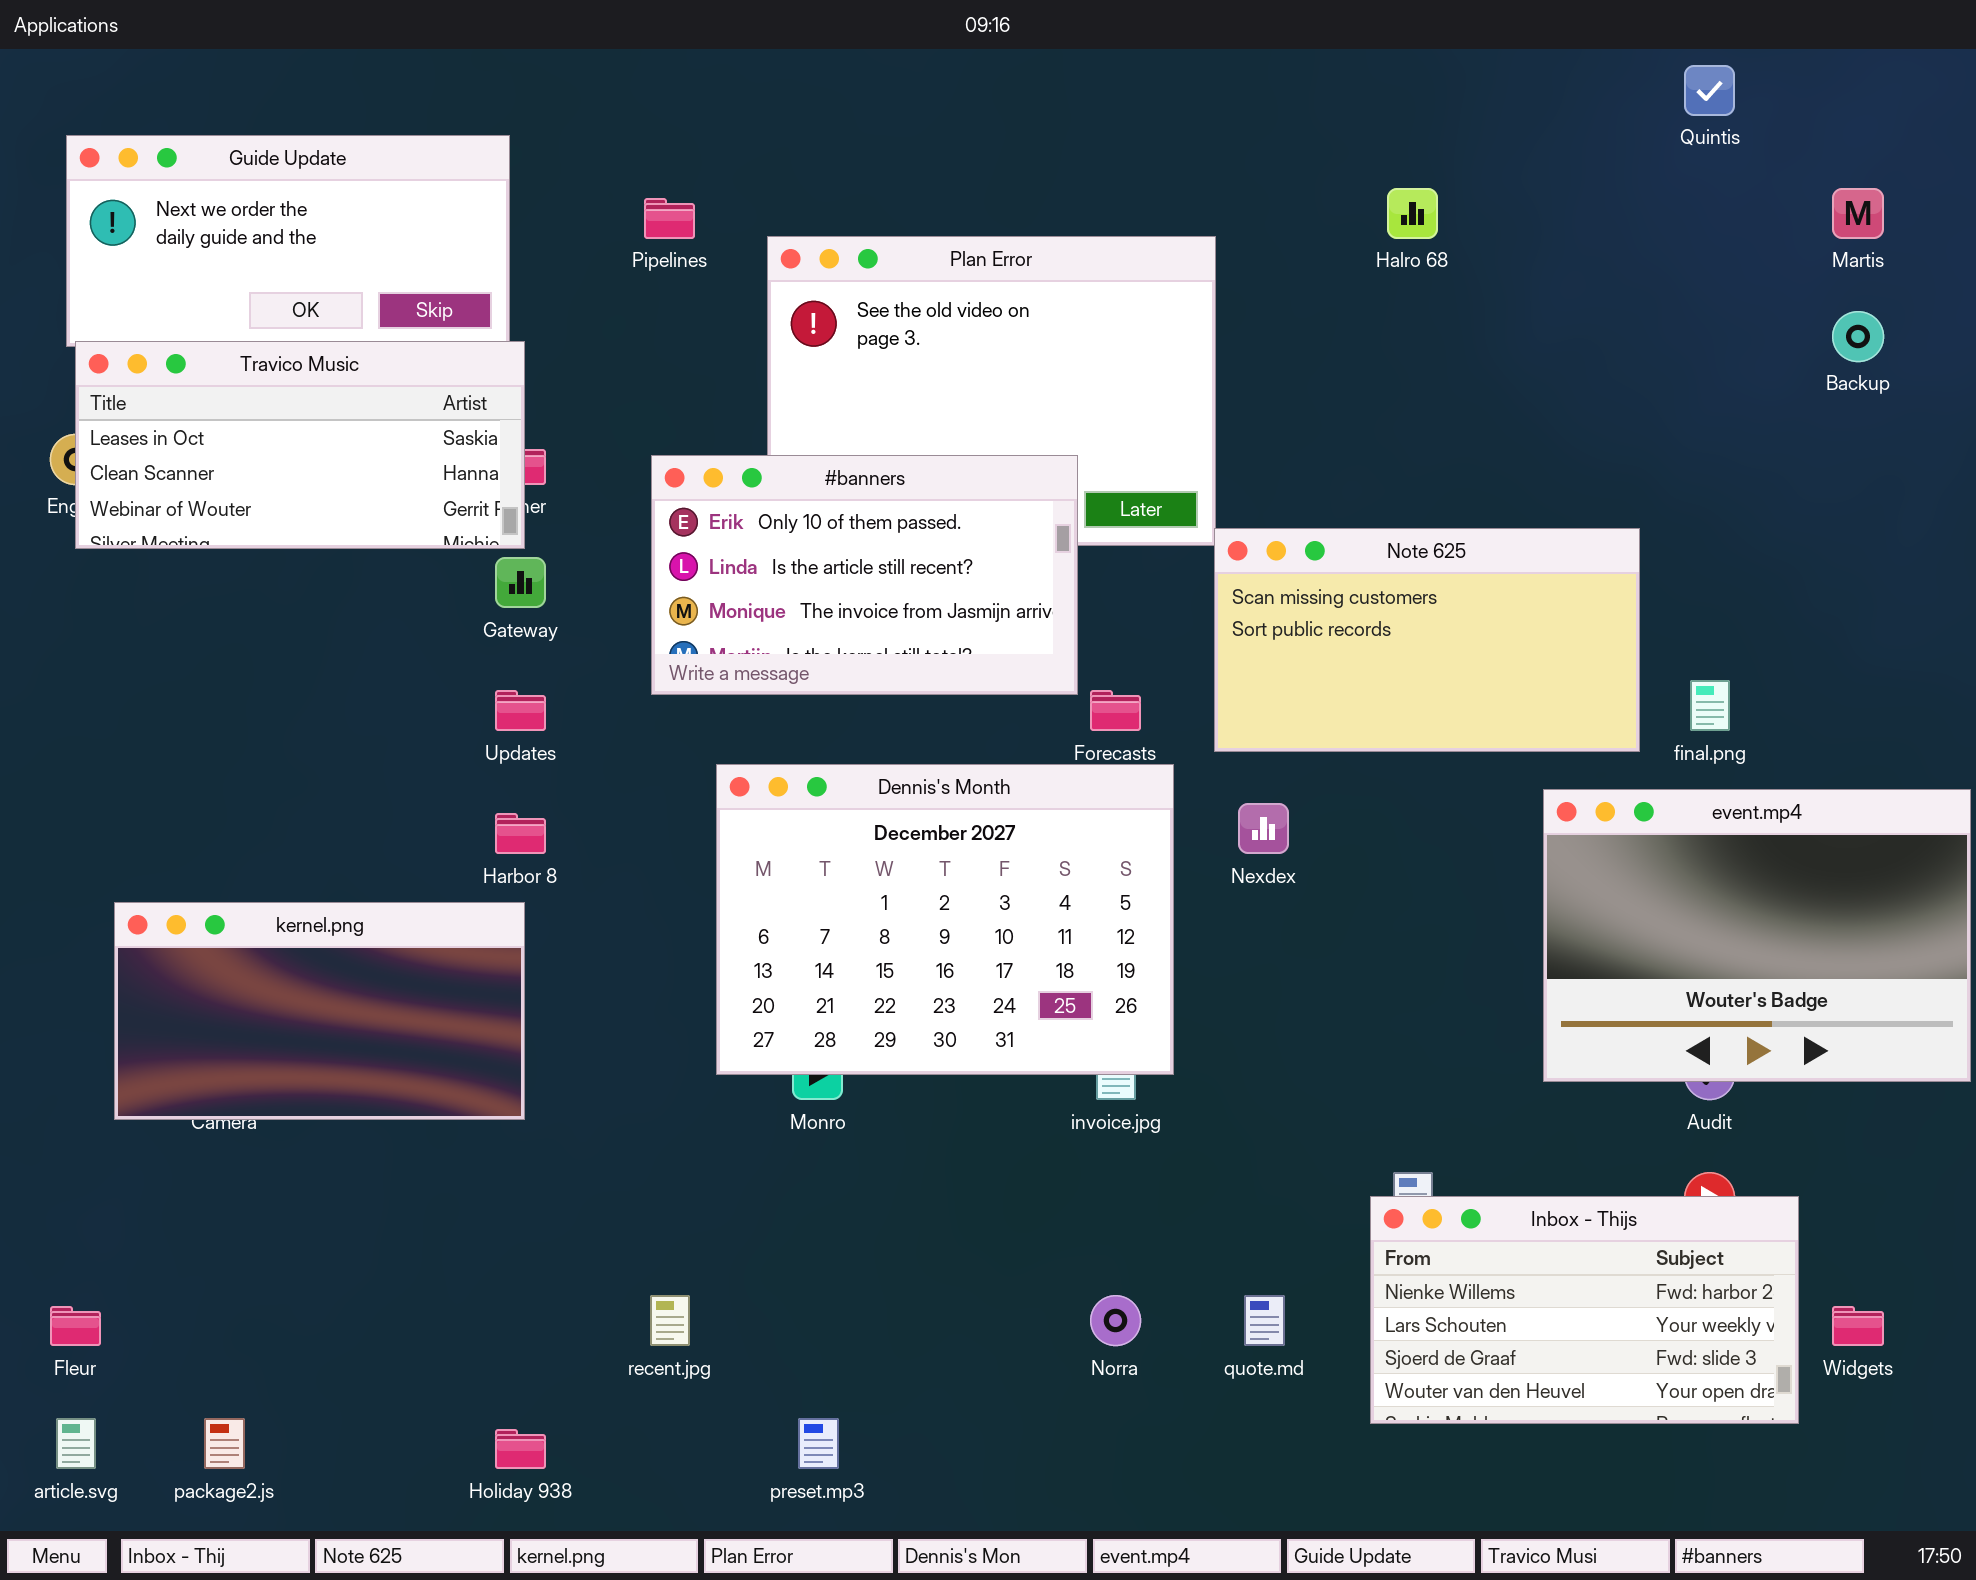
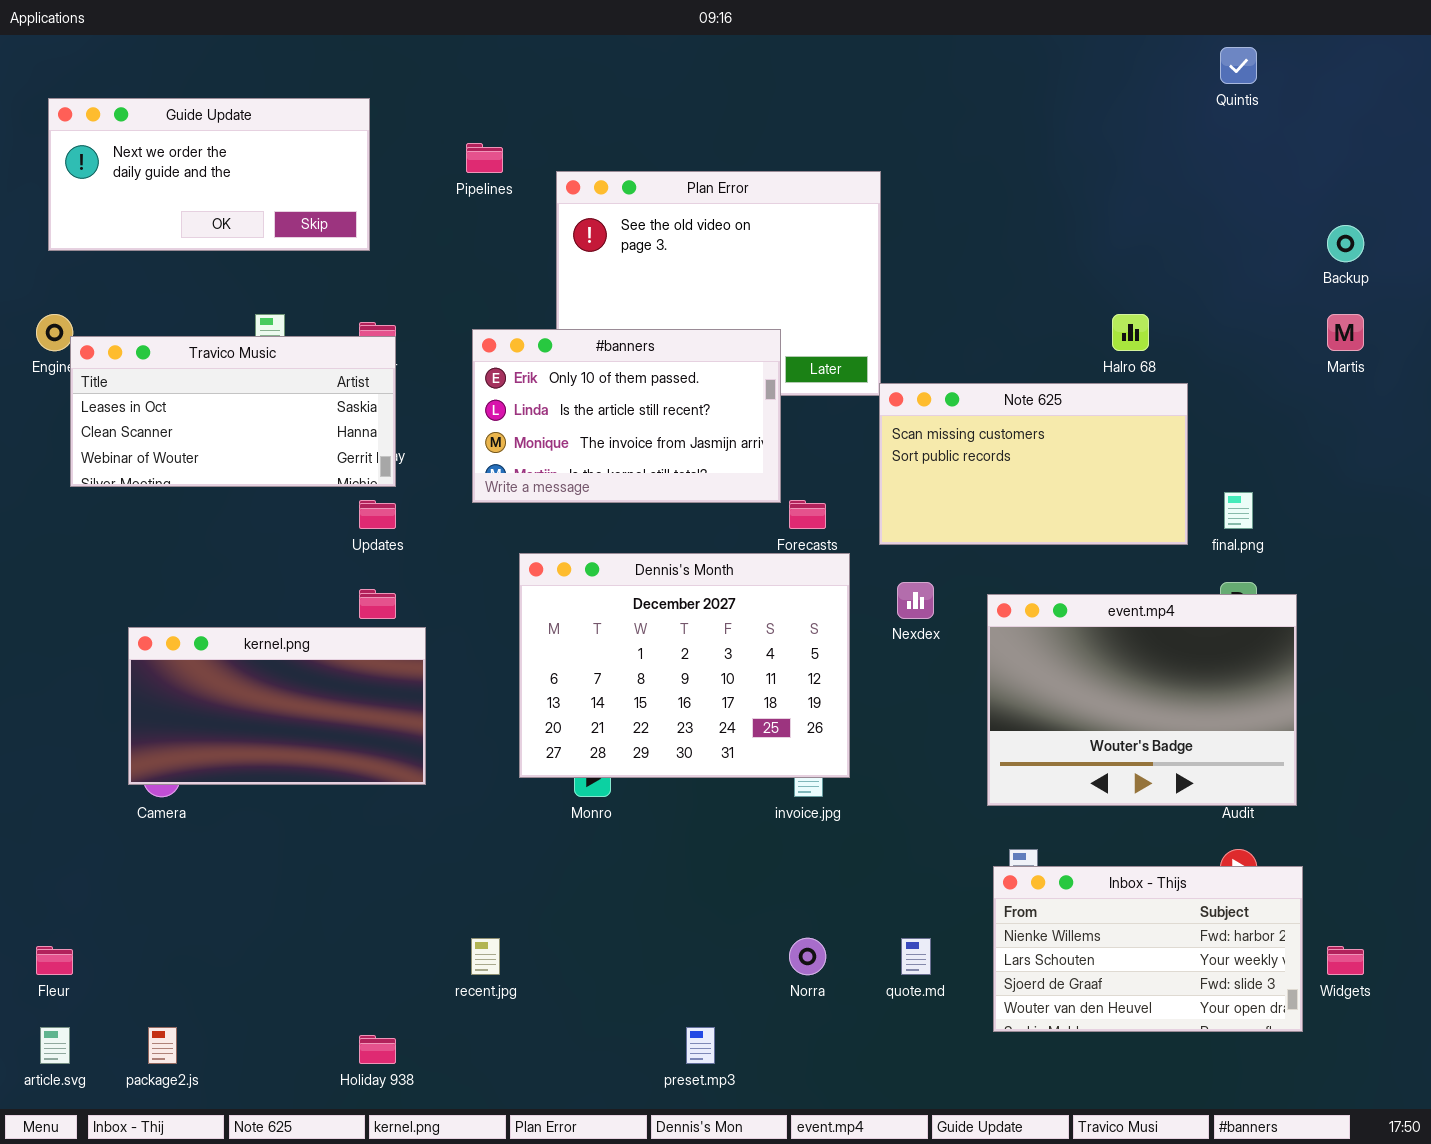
Halro 68: [1387,188,1438,239] -> [1112,314,1149,351], moved
Martis: [1832,188,1884,239] -> [1327,314,1364,351], moved
Travico Music: [75,341,525,549] -> [70,336,396,487], moved
event.mp4: [1543,789,1971,1082] -> [987,594,1297,806], moved
kernel.png: [114,902,525,1120] -> [128,627,426,785], moved
preset.mp3: [798,1418,839,1469] -> [686,1027,715,1064], moved

